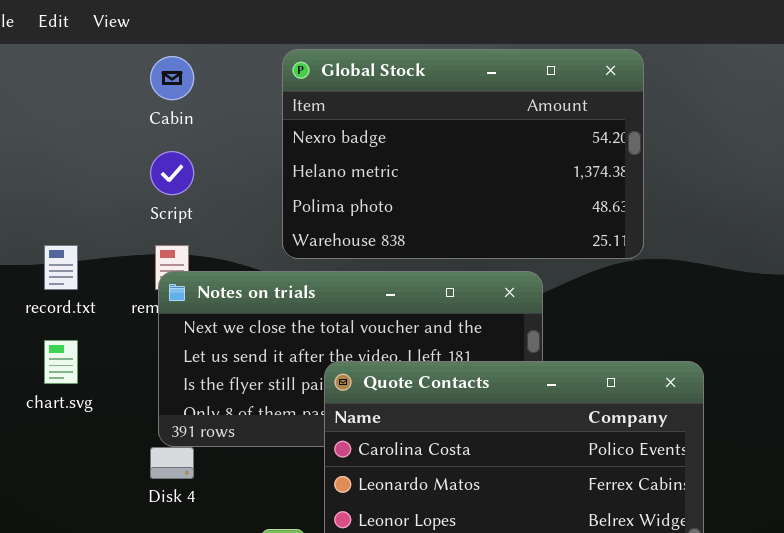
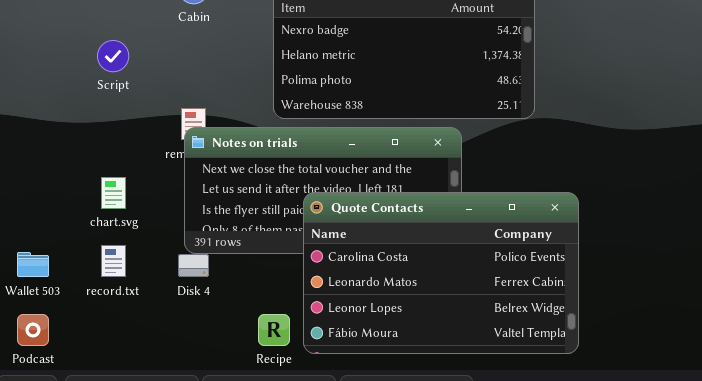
Script: [150,151,194,195] -> [97,40,129,72], moved
record.txt: [44,245,78,290] -> [101,245,126,277], moved

